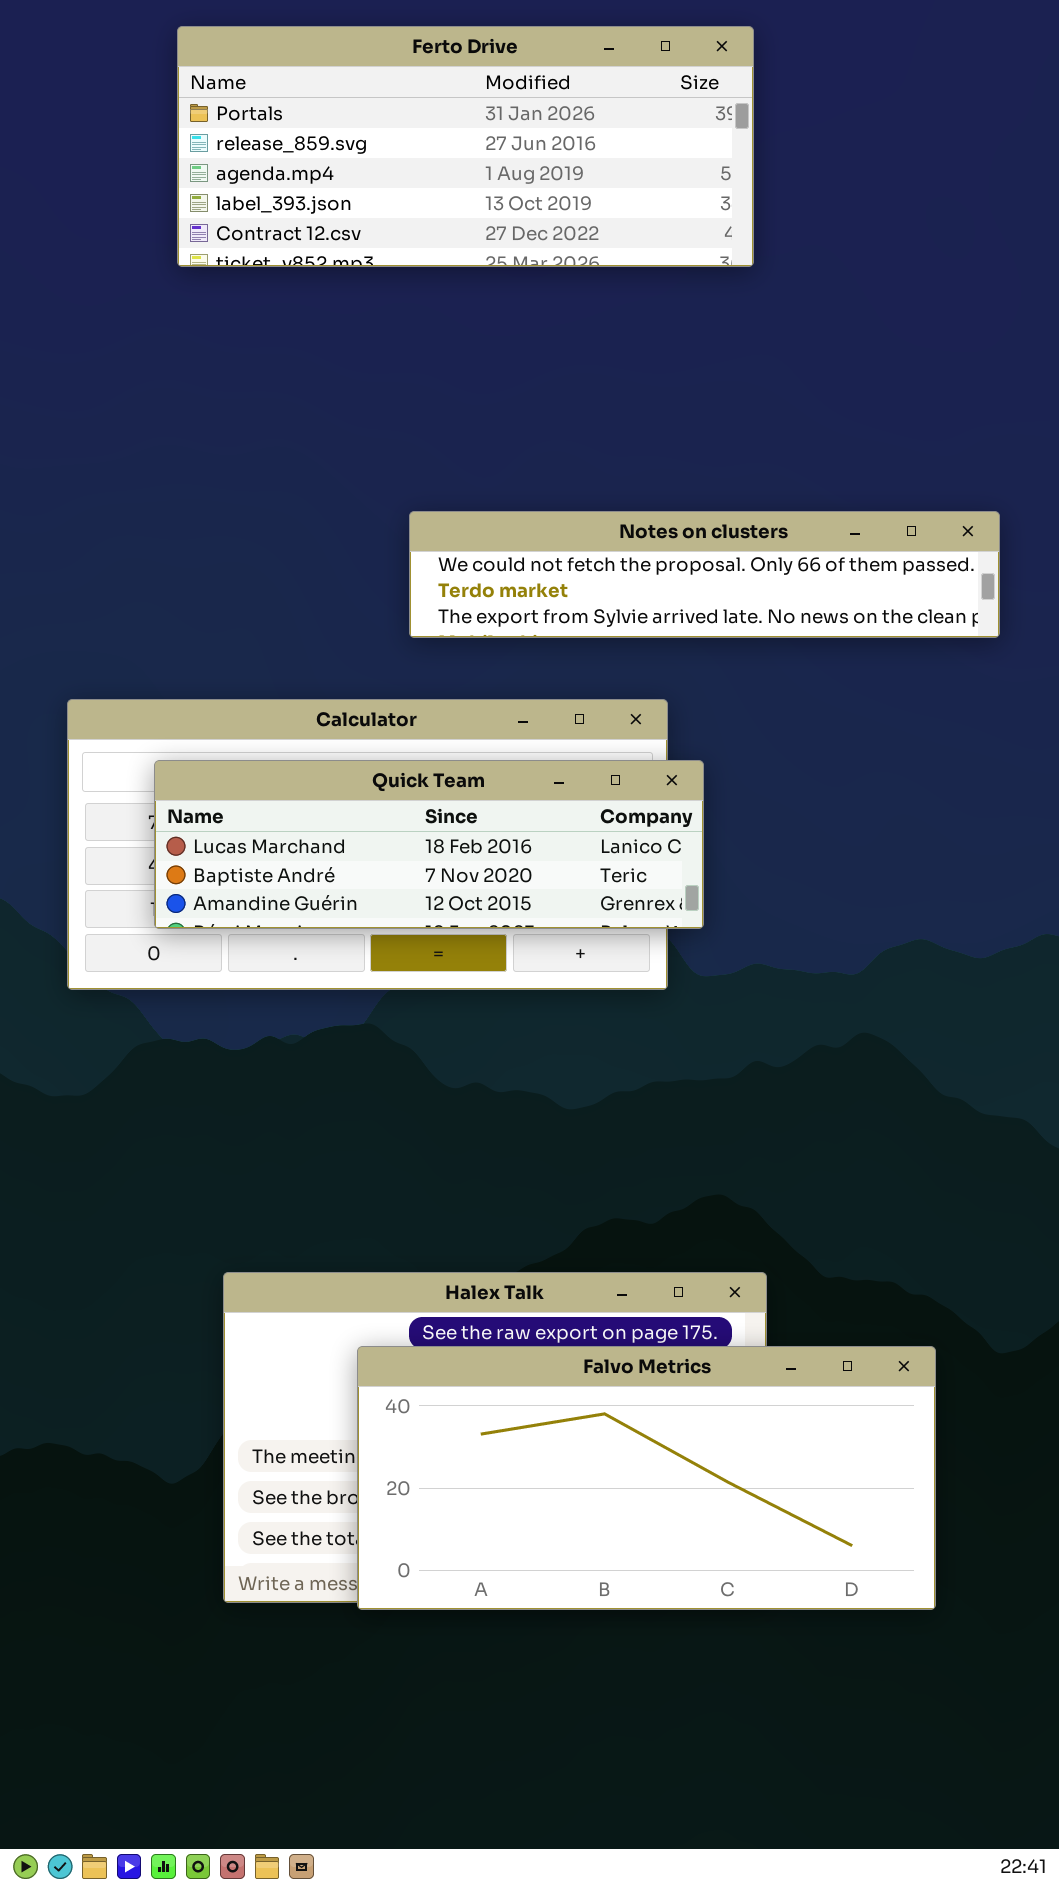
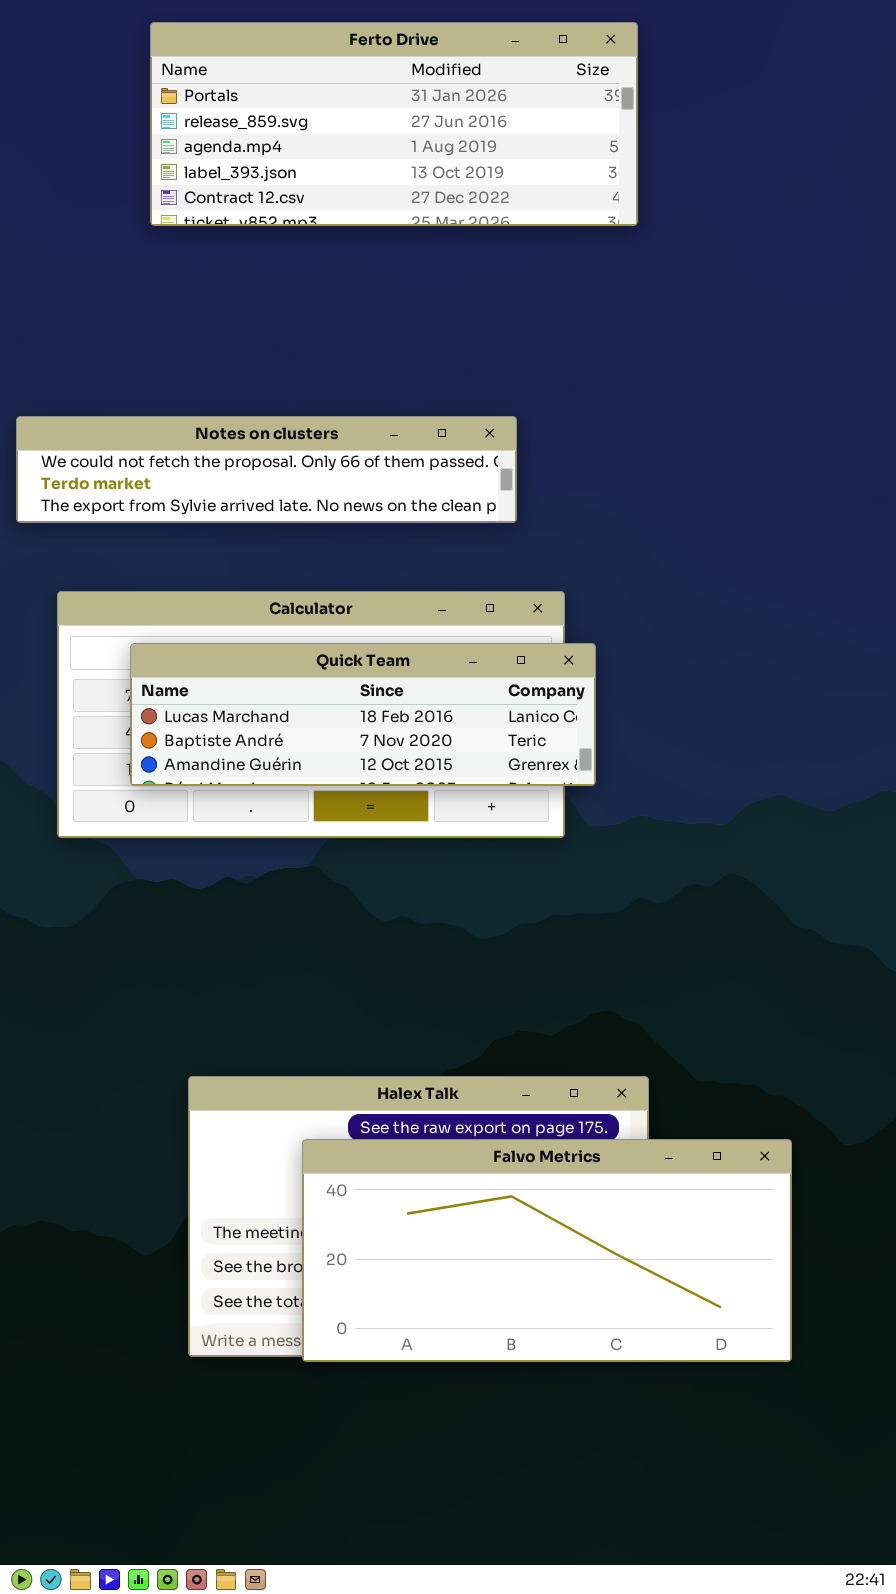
Notes on clusters: [409,511,1000,638] -> [16,416,517,523], moved

